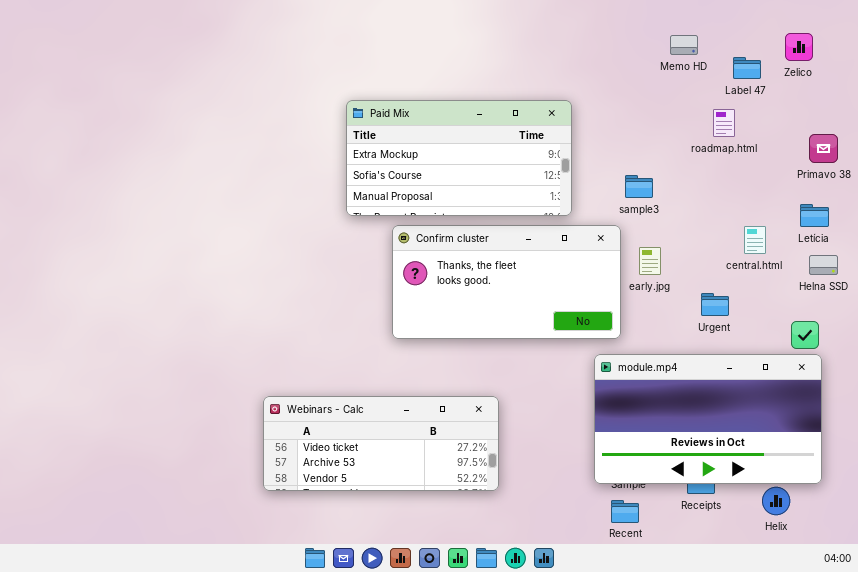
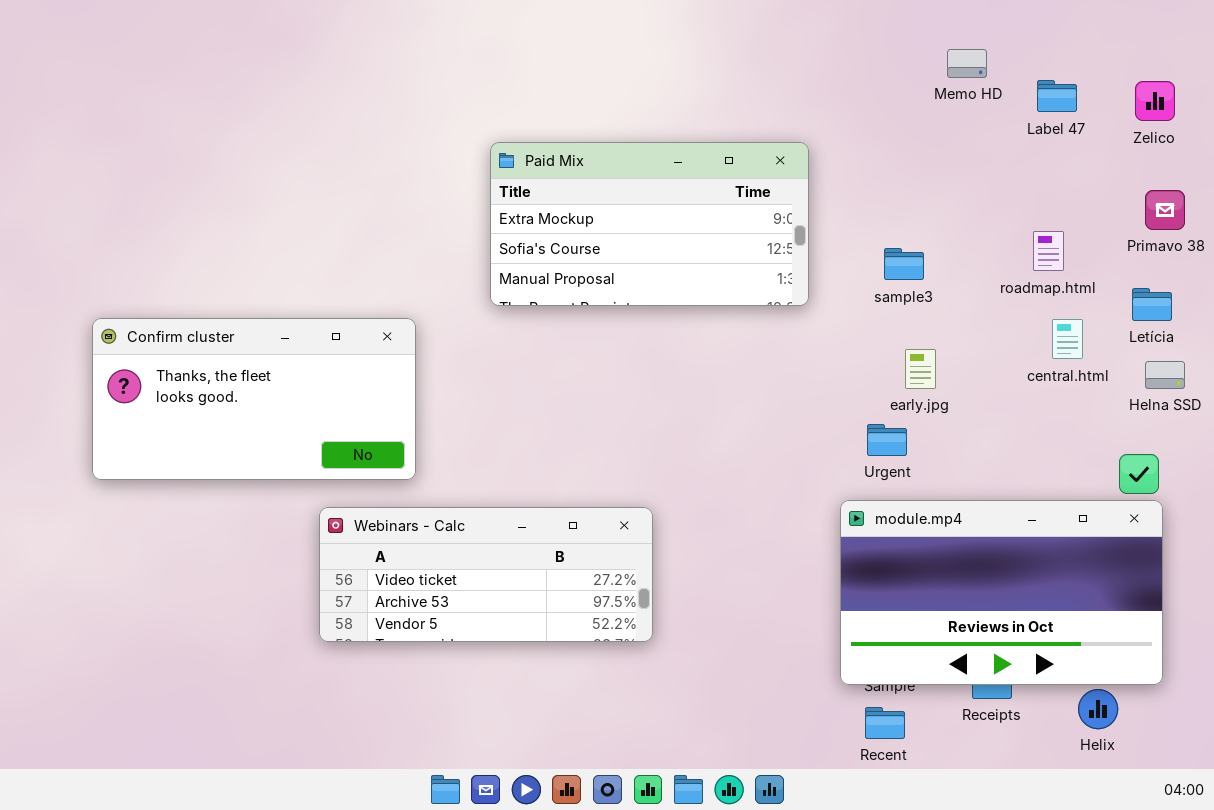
Zelico: [785,33,813,61] -> [1135,81,1175,121], moved
roadmap.html: [713,109,735,137] -> [1033,231,1064,271], moved
Confirm cluster: [392,225,621,339] -> [92,318,416,480], moved
Urgent: [701,293,729,316] -> [867,424,907,456], moved
Webinars - Calc: [263,396,499,491] -> [319,507,653,642], moved

